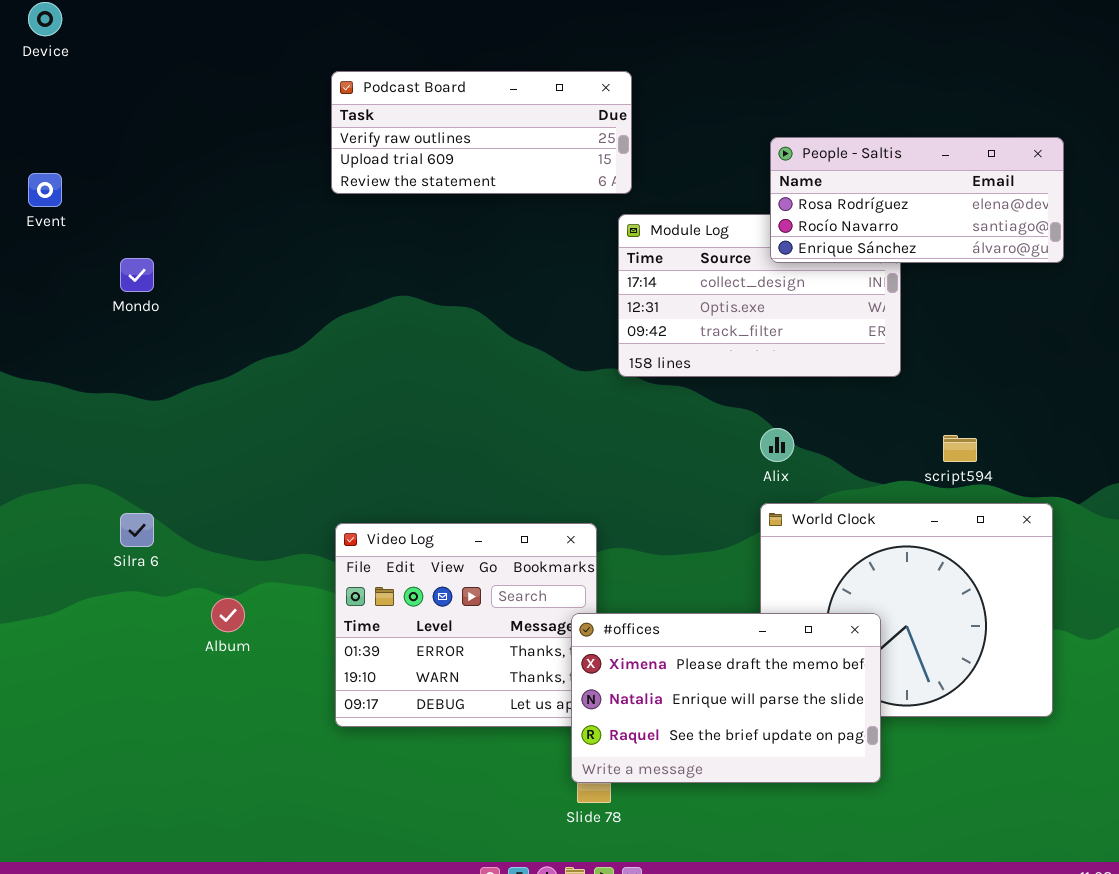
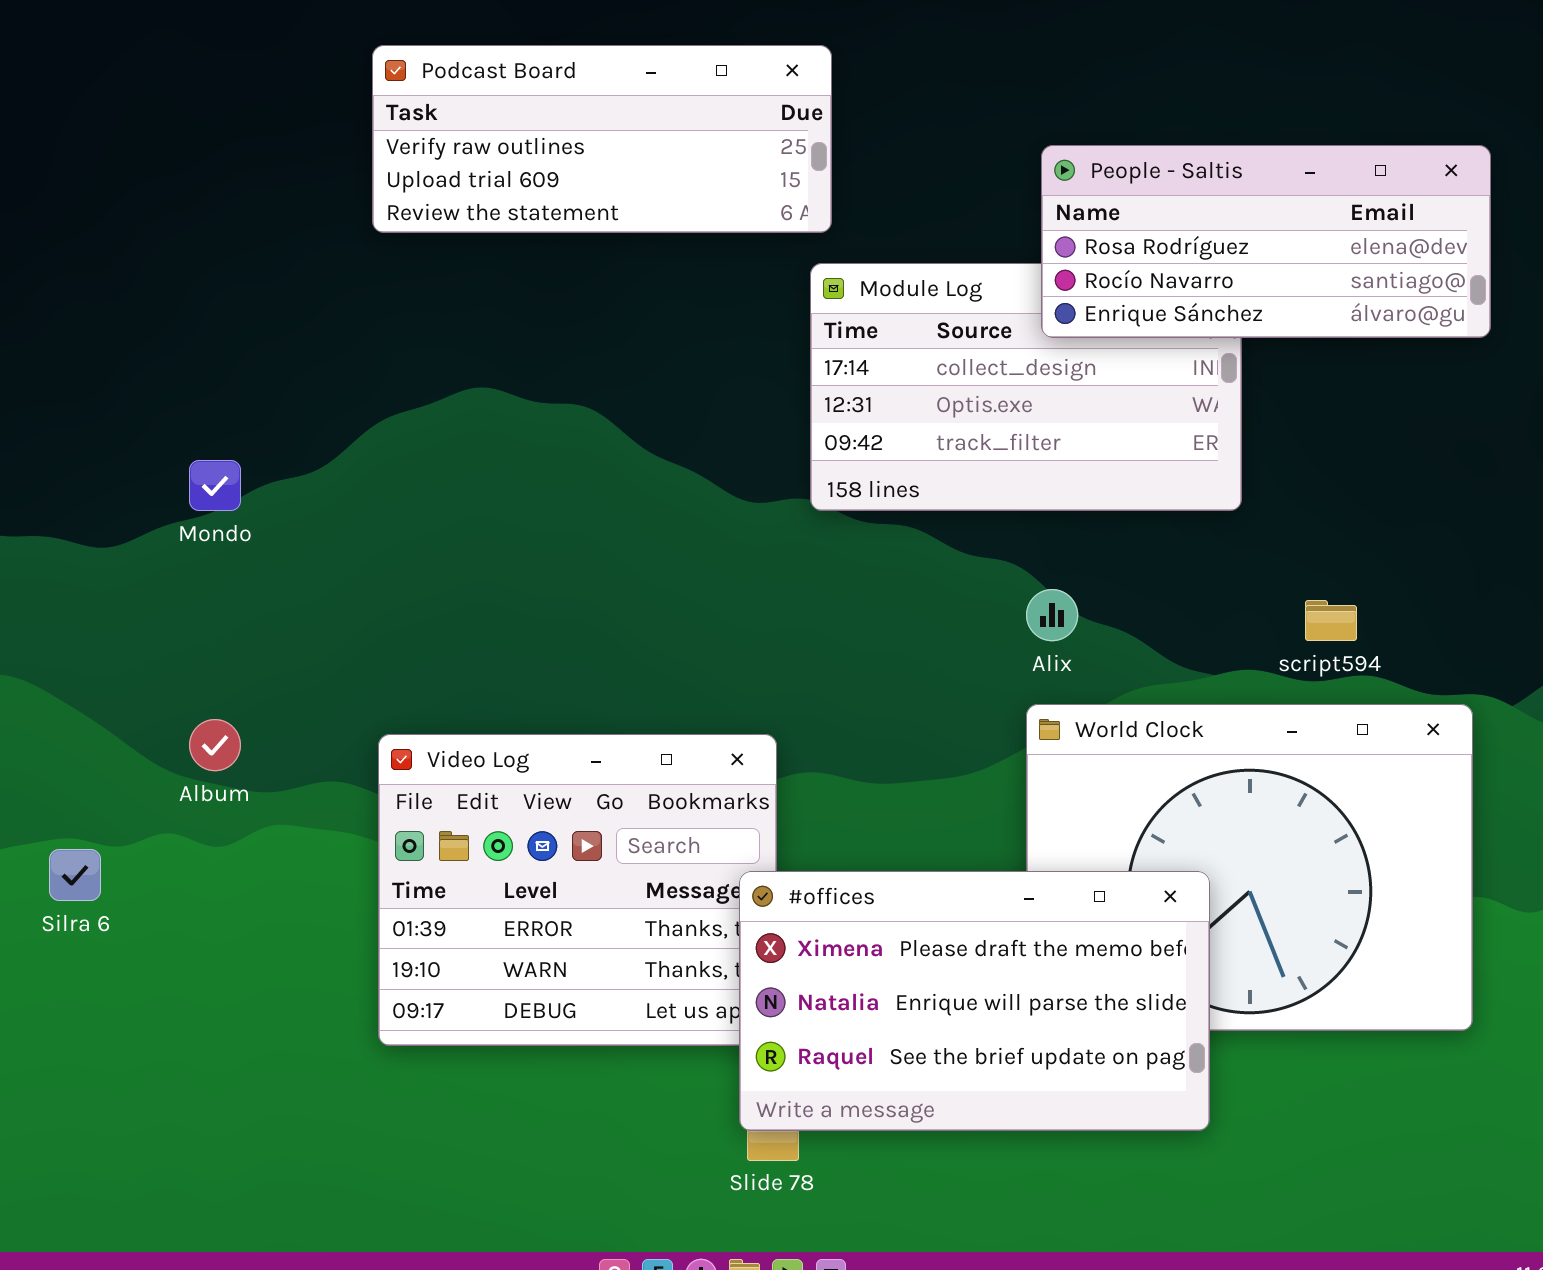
Mondo: [120,258,154,292] -> [189,460,241,511], moved
Silra 6: [120,513,154,547] -> [49,849,101,901], moved
Album: [211,598,245,632] -> [189,719,241,771], moved

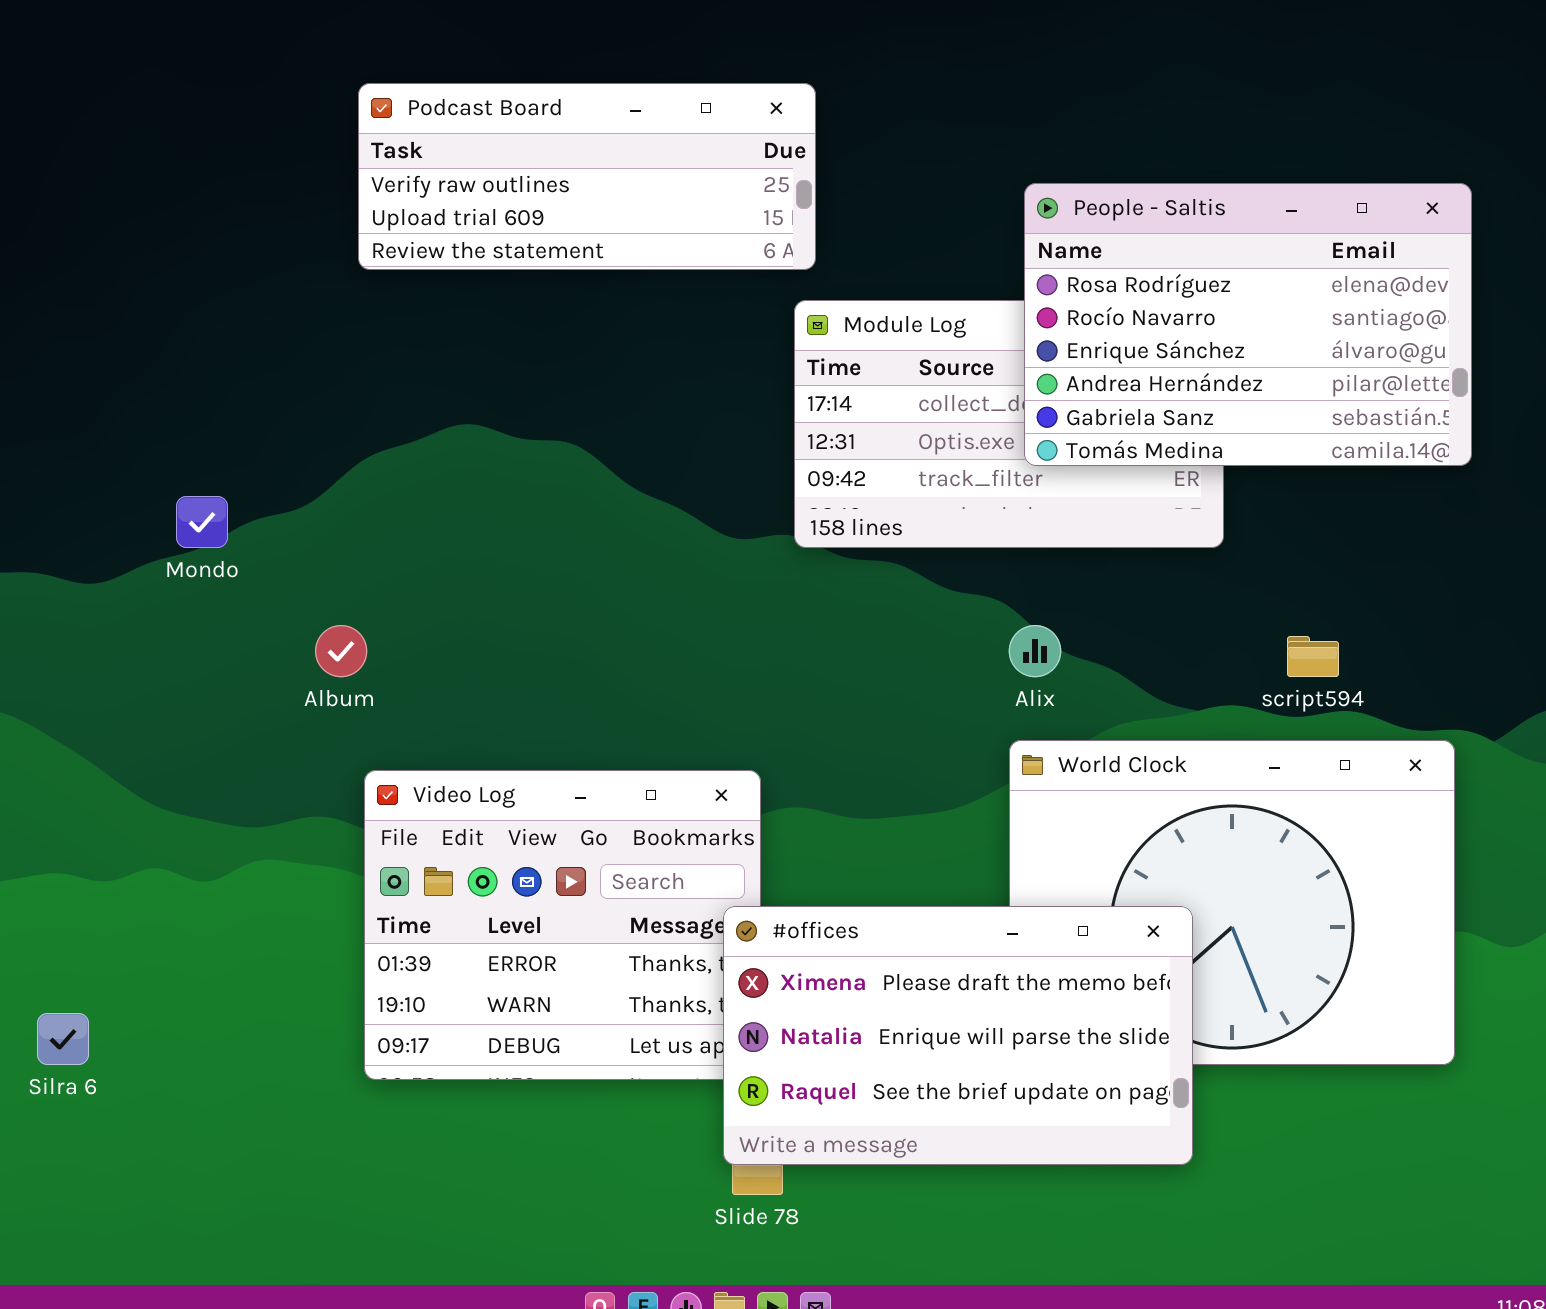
People - Saltis: [1041,145,1491,338] -> [1024,183,1472,466], resized
Album: [189,719,241,771] -> [315,625,367,677], moved
Silra 6: [49,849,101,901] -> [37,1013,89,1065], moved

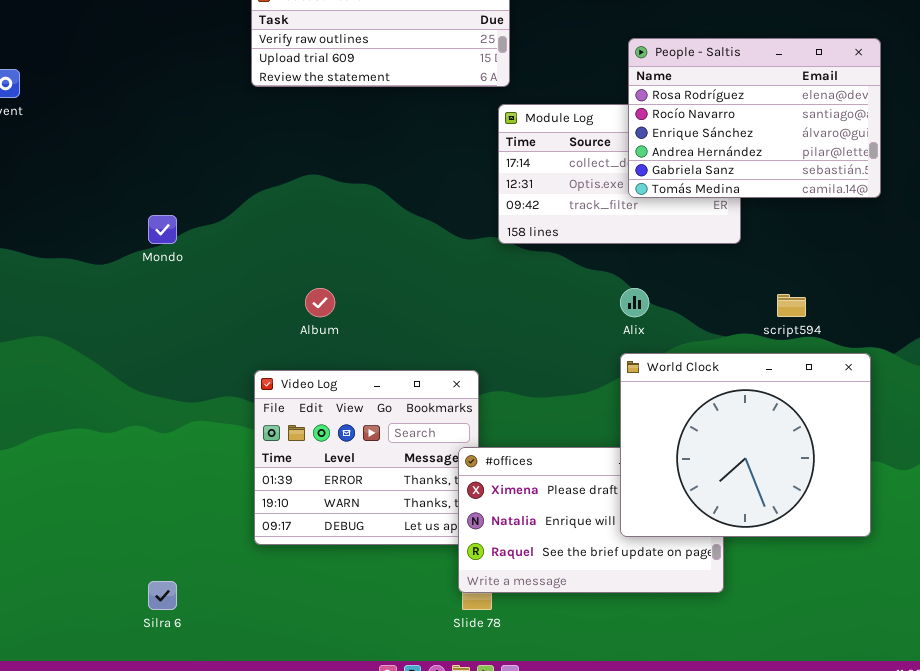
Album: [315,625,367,677] -> [305,288,335,317], moved
World Clock: [1009,740,1455,1065] -> [620,353,871,537], raised
Silra 6: [37,1013,89,1065] -> [148,581,177,610], moved

